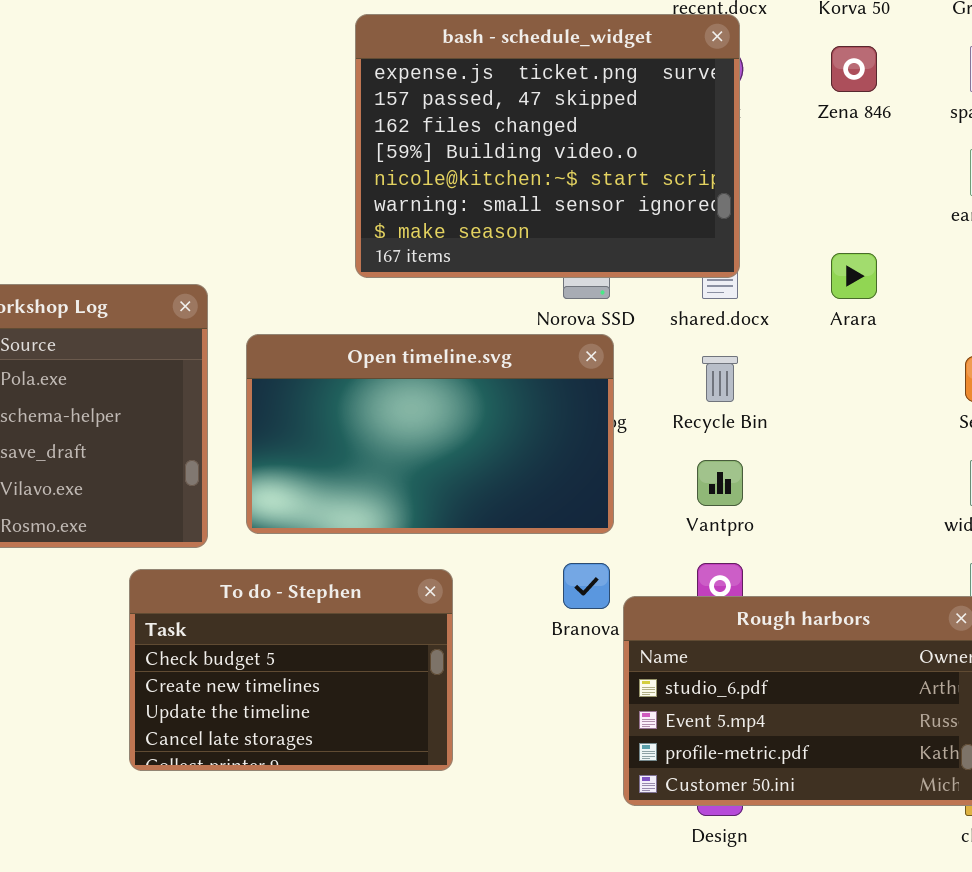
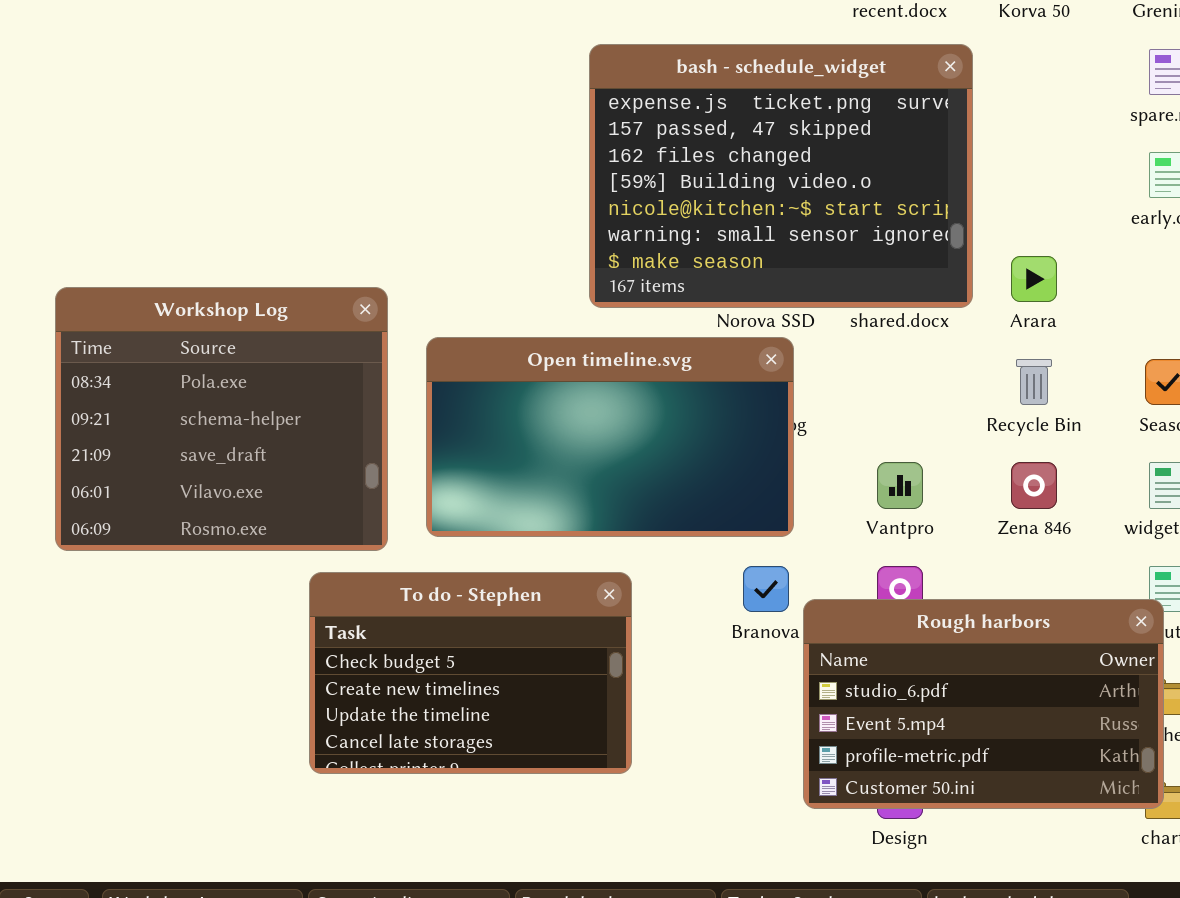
bash - schedule_widget: [355,14,740,278] -> [589,44,973,308], moved
Zena 846: [831,46,877,92] -> [1011,462,1057,509], moved
Recycle Bin: [702,356,738,402] -> [1016,359,1052,405], moved

